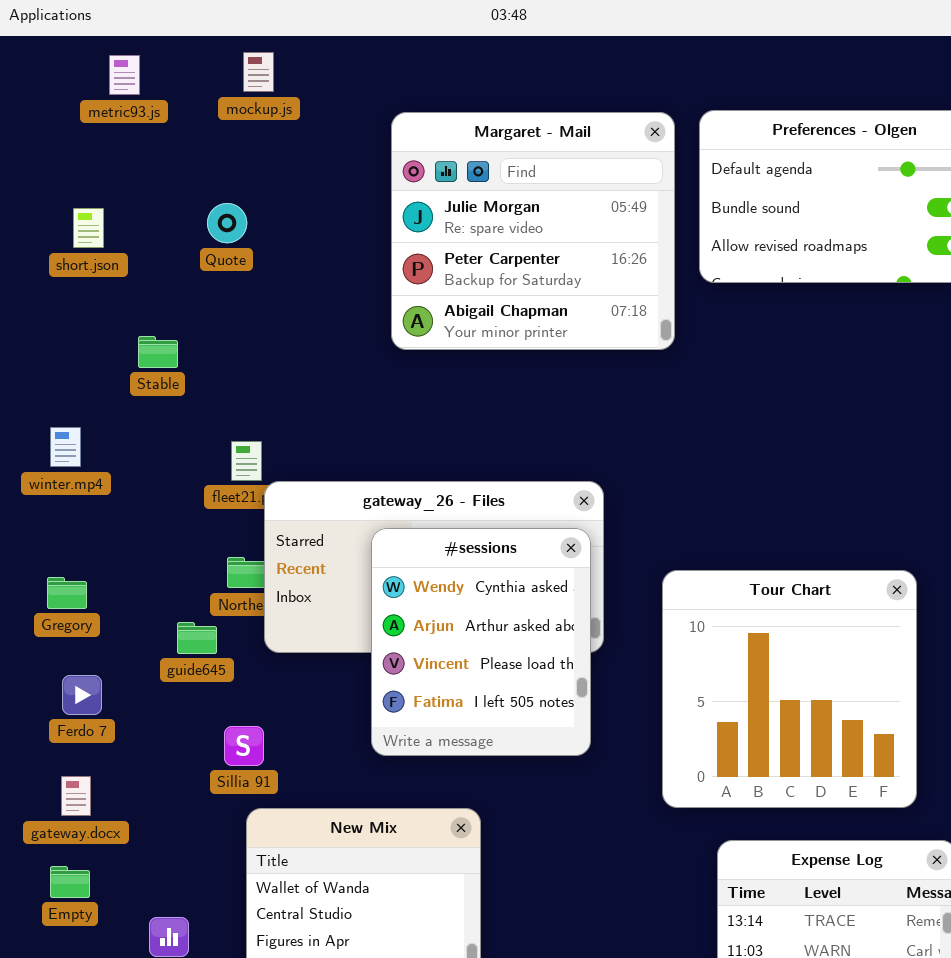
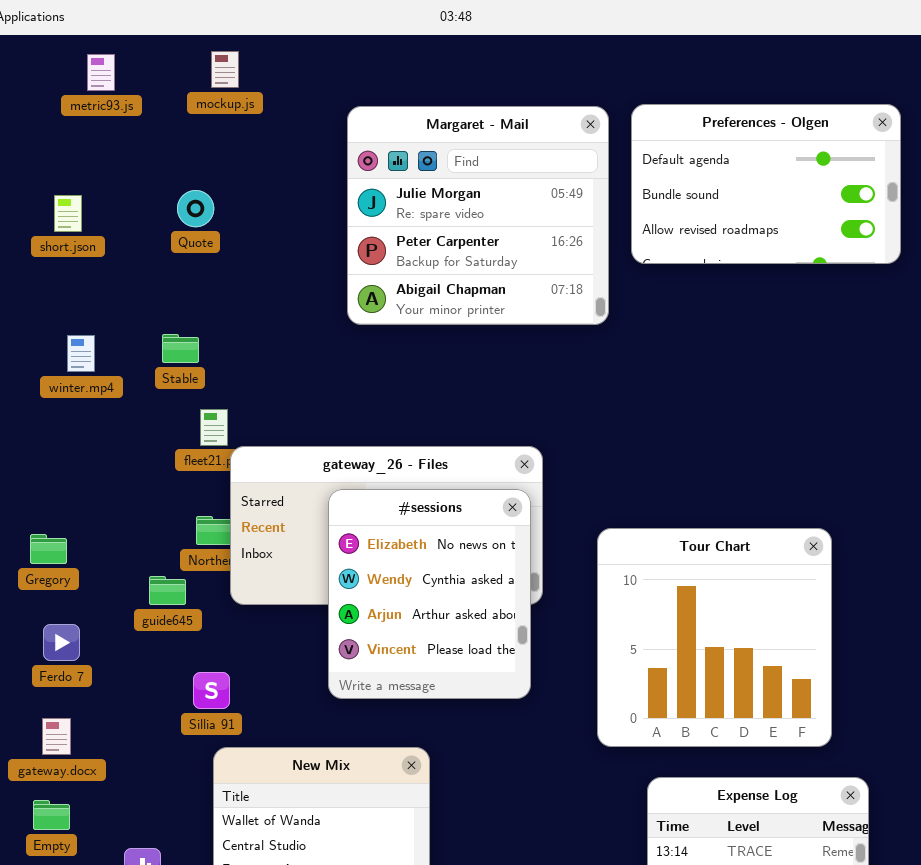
Stable: [138,336,178,368] -> [162,334,199,363], moved
winter.mp4: [50,427,81,467] -> [67,335,95,372], moved
#sessions: [371,528,591,756] -> [328,489,531,699], scrolled up 1 row

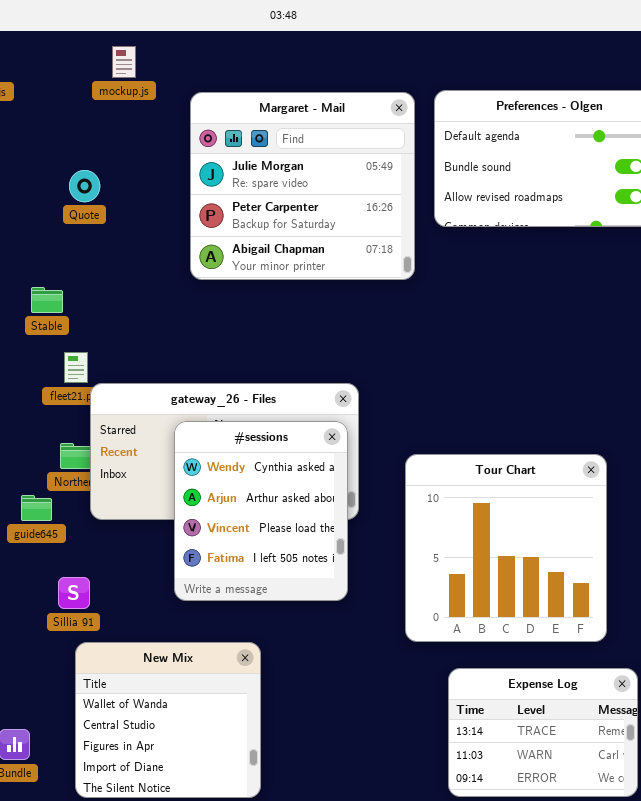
mockup.js: [211,51,239,88] -> [112,46,136,78], moved
Quote: [177,190,214,227] -> [69,170,100,202], moved
#sessions: [328,489,531,699] -> [174,421,348,601], scrolled down 1 row

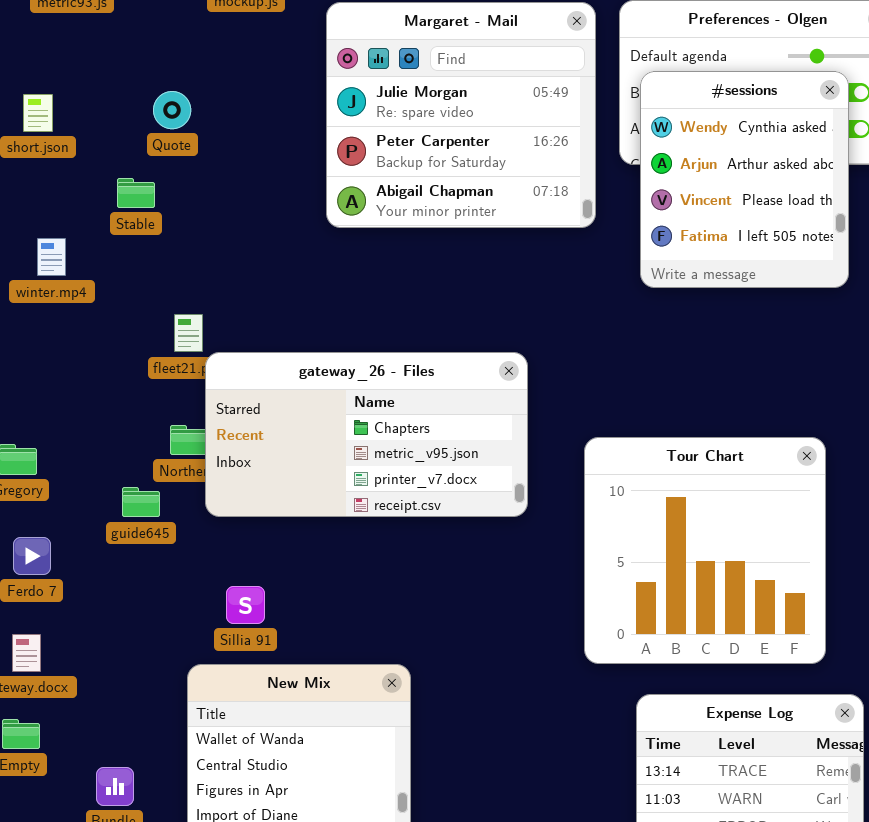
Quote: [69,170,100,202] -> [153,91,191,129], moved
Stable: [31,287,63,313] -> [117,178,155,208], moved
#sessions: [174,421,348,601] -> [640,71,849,288], moved
Sillia 91: [58,577,90,609] -> [226,586,265,624], moved

